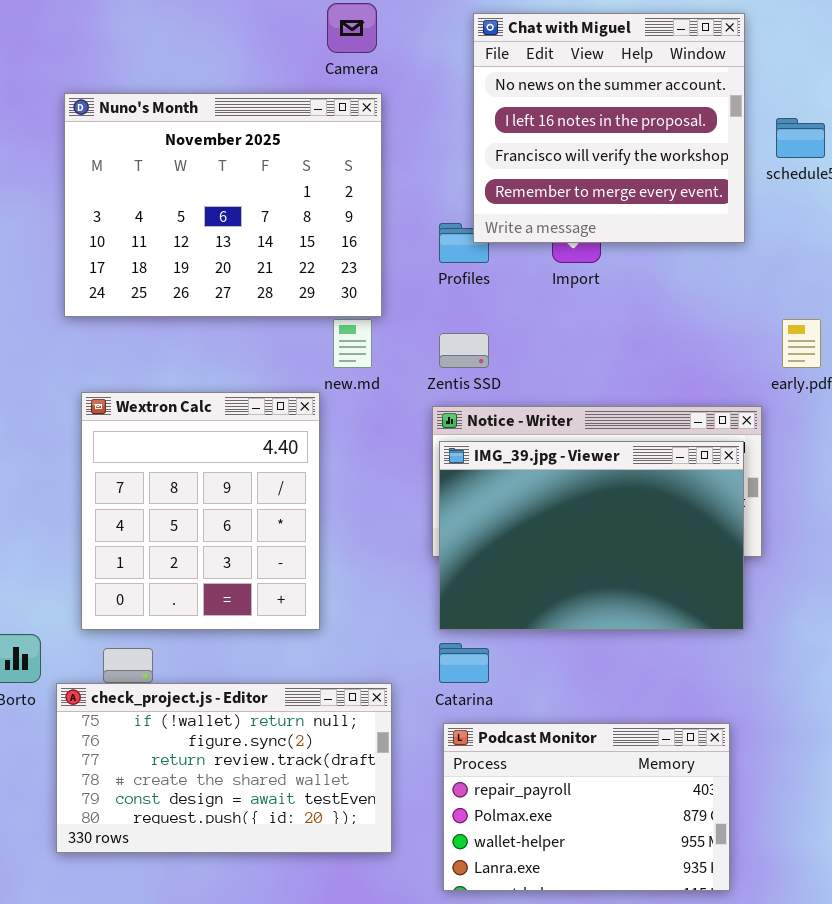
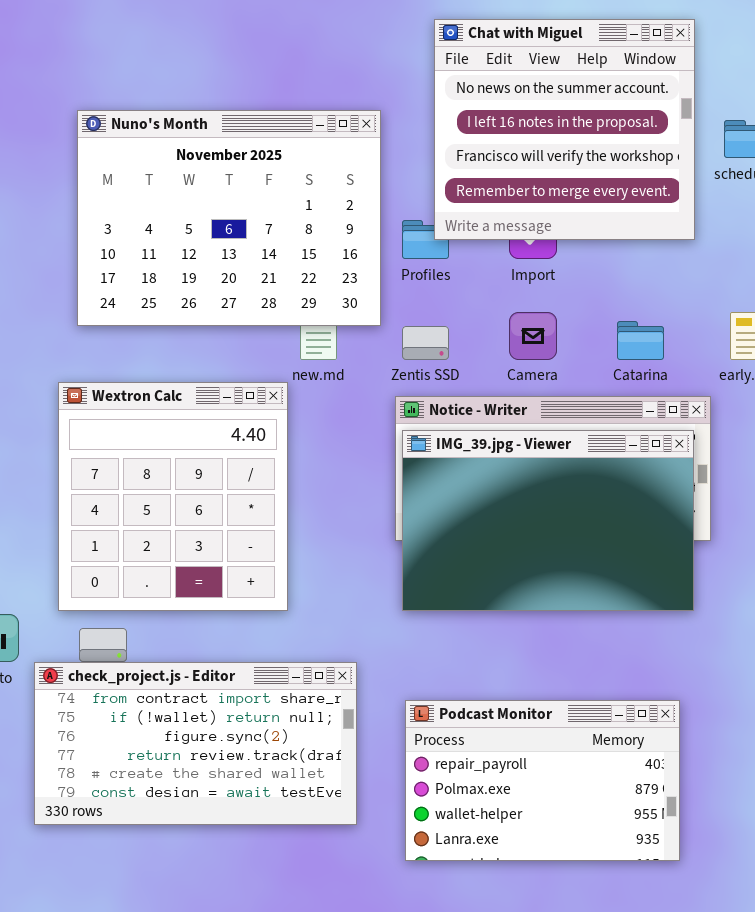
Camera: [327,3,377,53] -> [509,312,557,360], moved
Nuno's Month: [64,93,382,317] -> [77,110,381,326], moved
Catarina: [439,643,489,683] -> [617,321,664,360], moved
check_project.js - Editor: [56,683,392,853] -> [34,662,357,825], scrolled up 1 row

